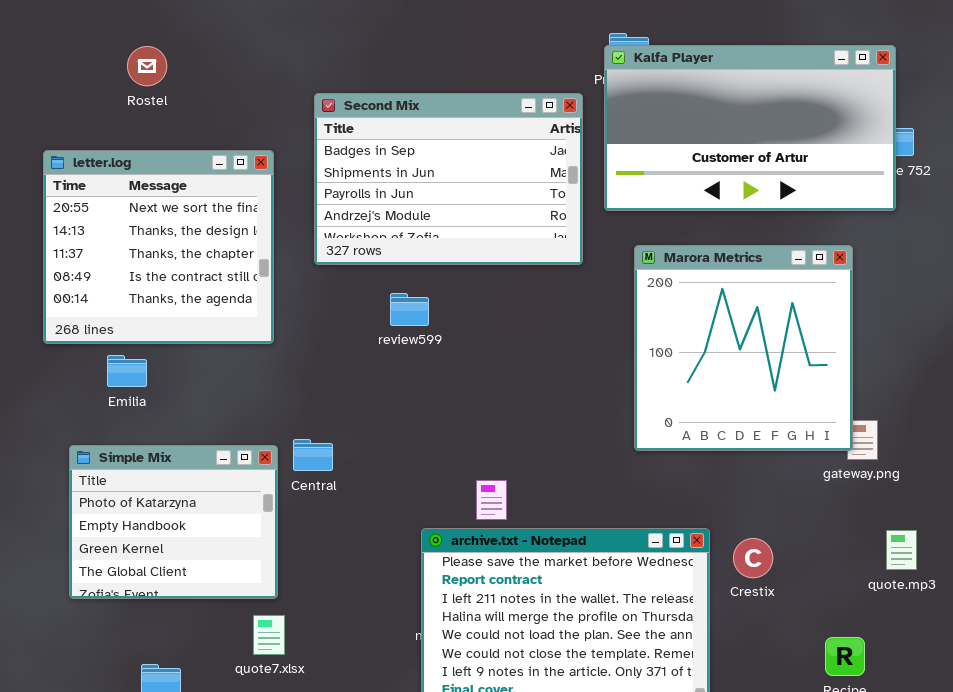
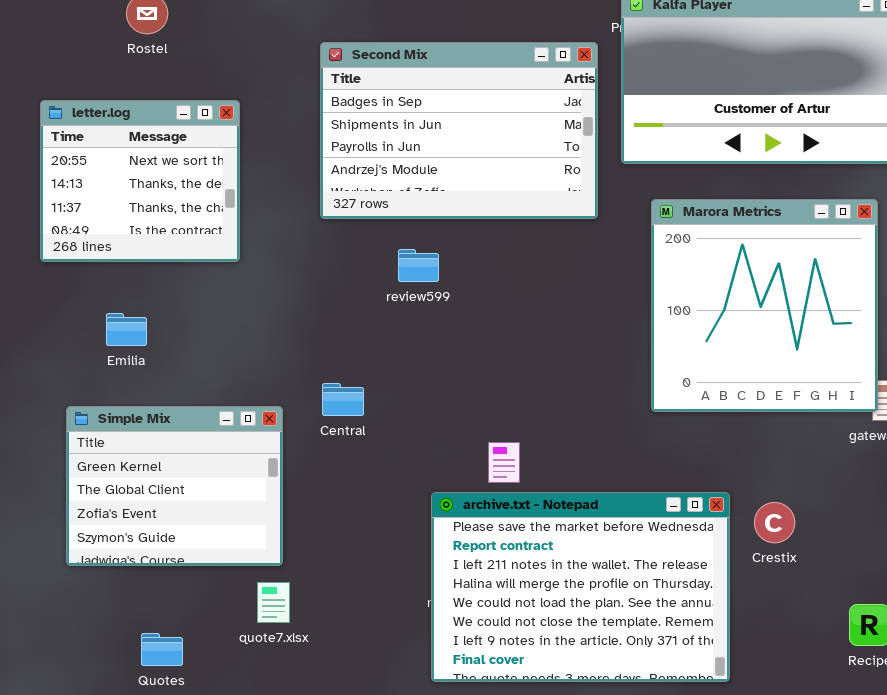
letter.log: [43,150,274,344] -> [40,100,240,262], resized
Central: [293,439,333,471] -> [322,383,364,416], moved
Simple Mix: [69,445,278,599] -> [66,406,283,566], scrolled down 2 rows

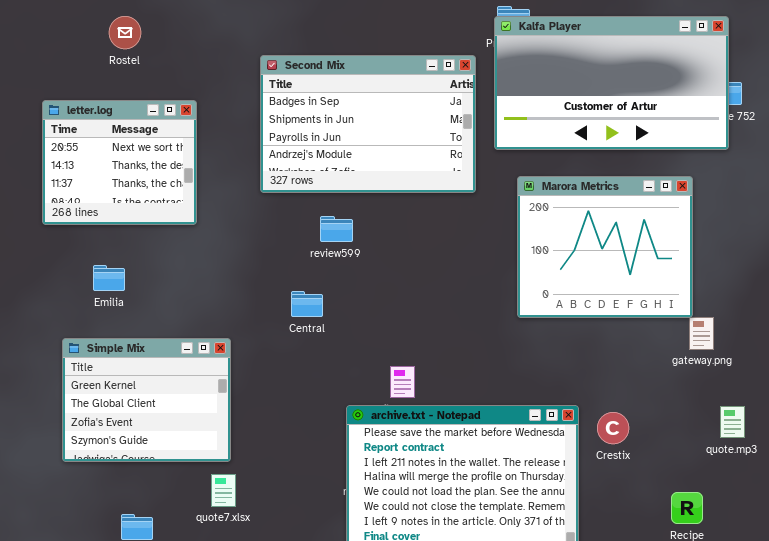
Marora Metrics: [651,199,878,412] -> [517,176,693,318], resized
Central: [322,383,364,416] -> [291,291,323,317], moved

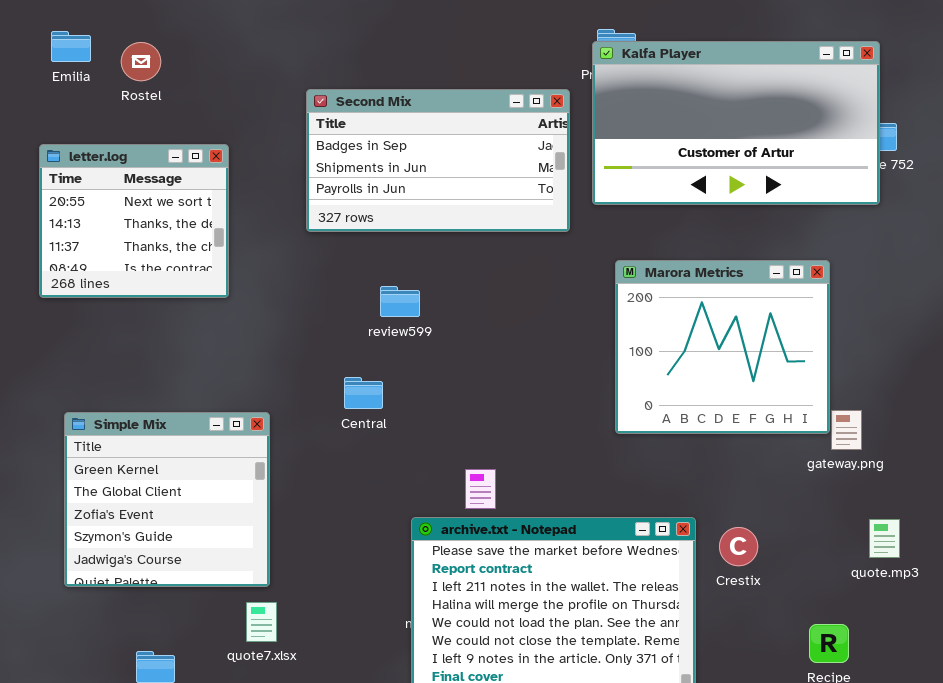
Second Mix: [260,55,476,193] -> [306,89,570,232], resized
Marora Metrics: [517,176,693,318] -> [615,260,830,434], moved
Emilia: [93,265,125,291] -> [51,31,91,62], moved
Simple Mix: [62,338,231,462] -> [64,412,270,587], resized

